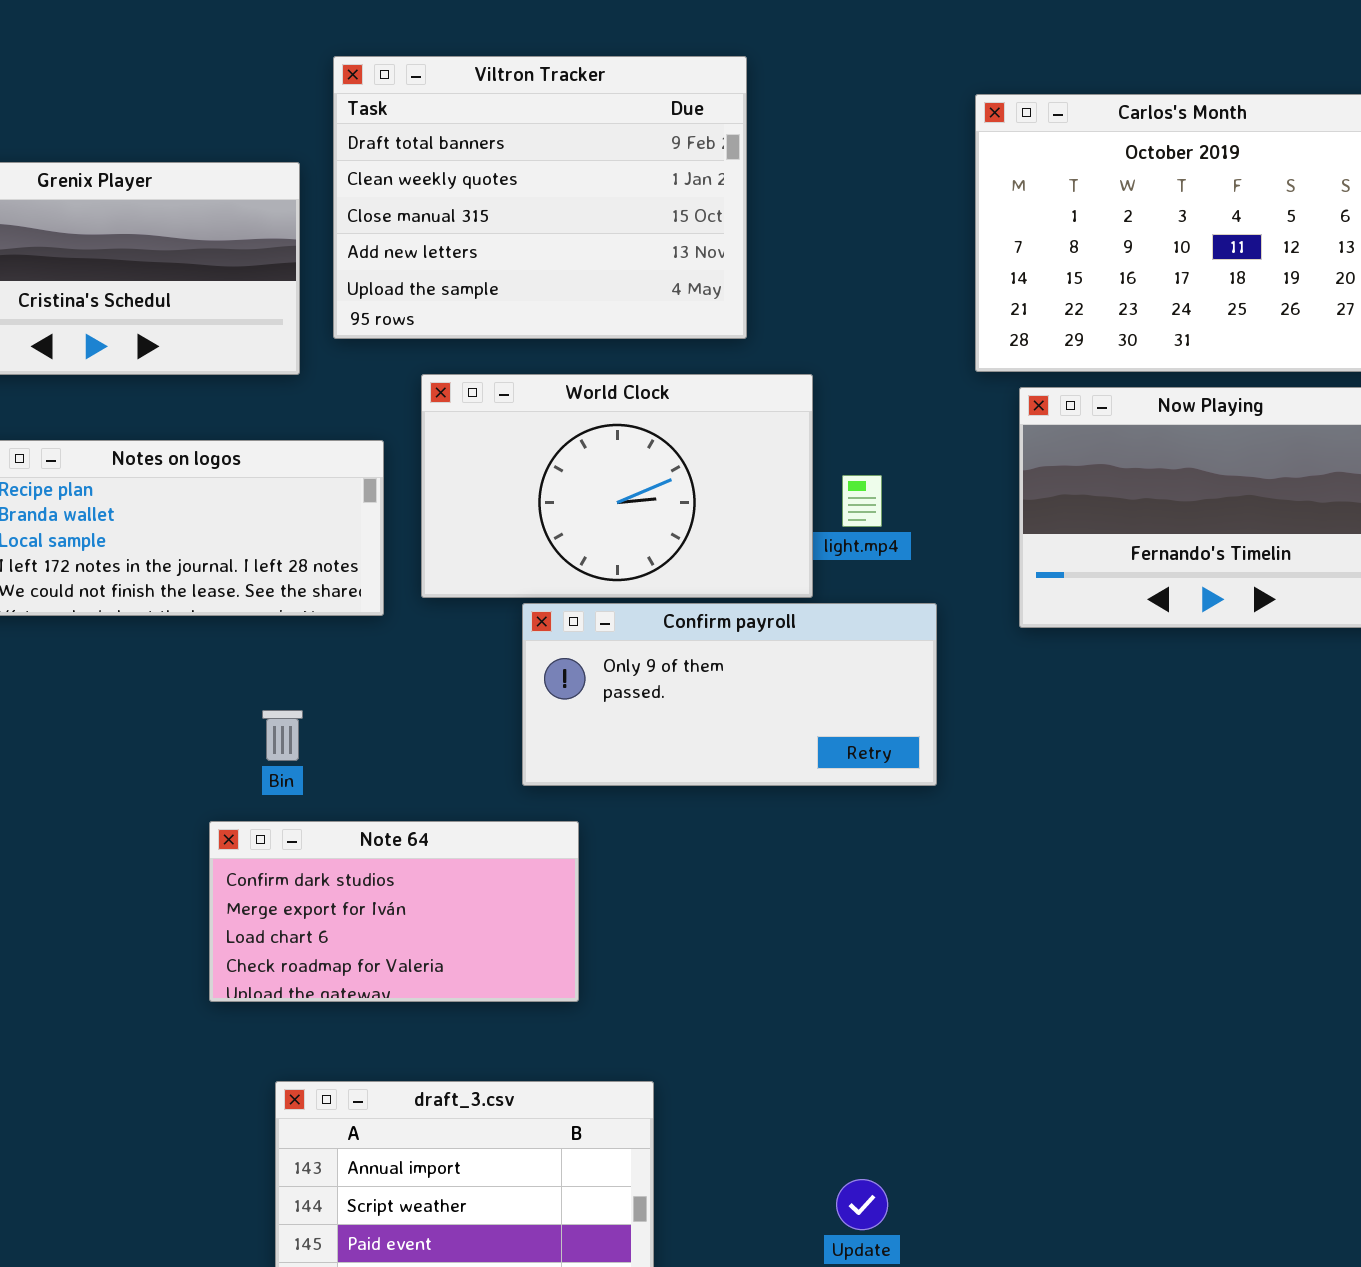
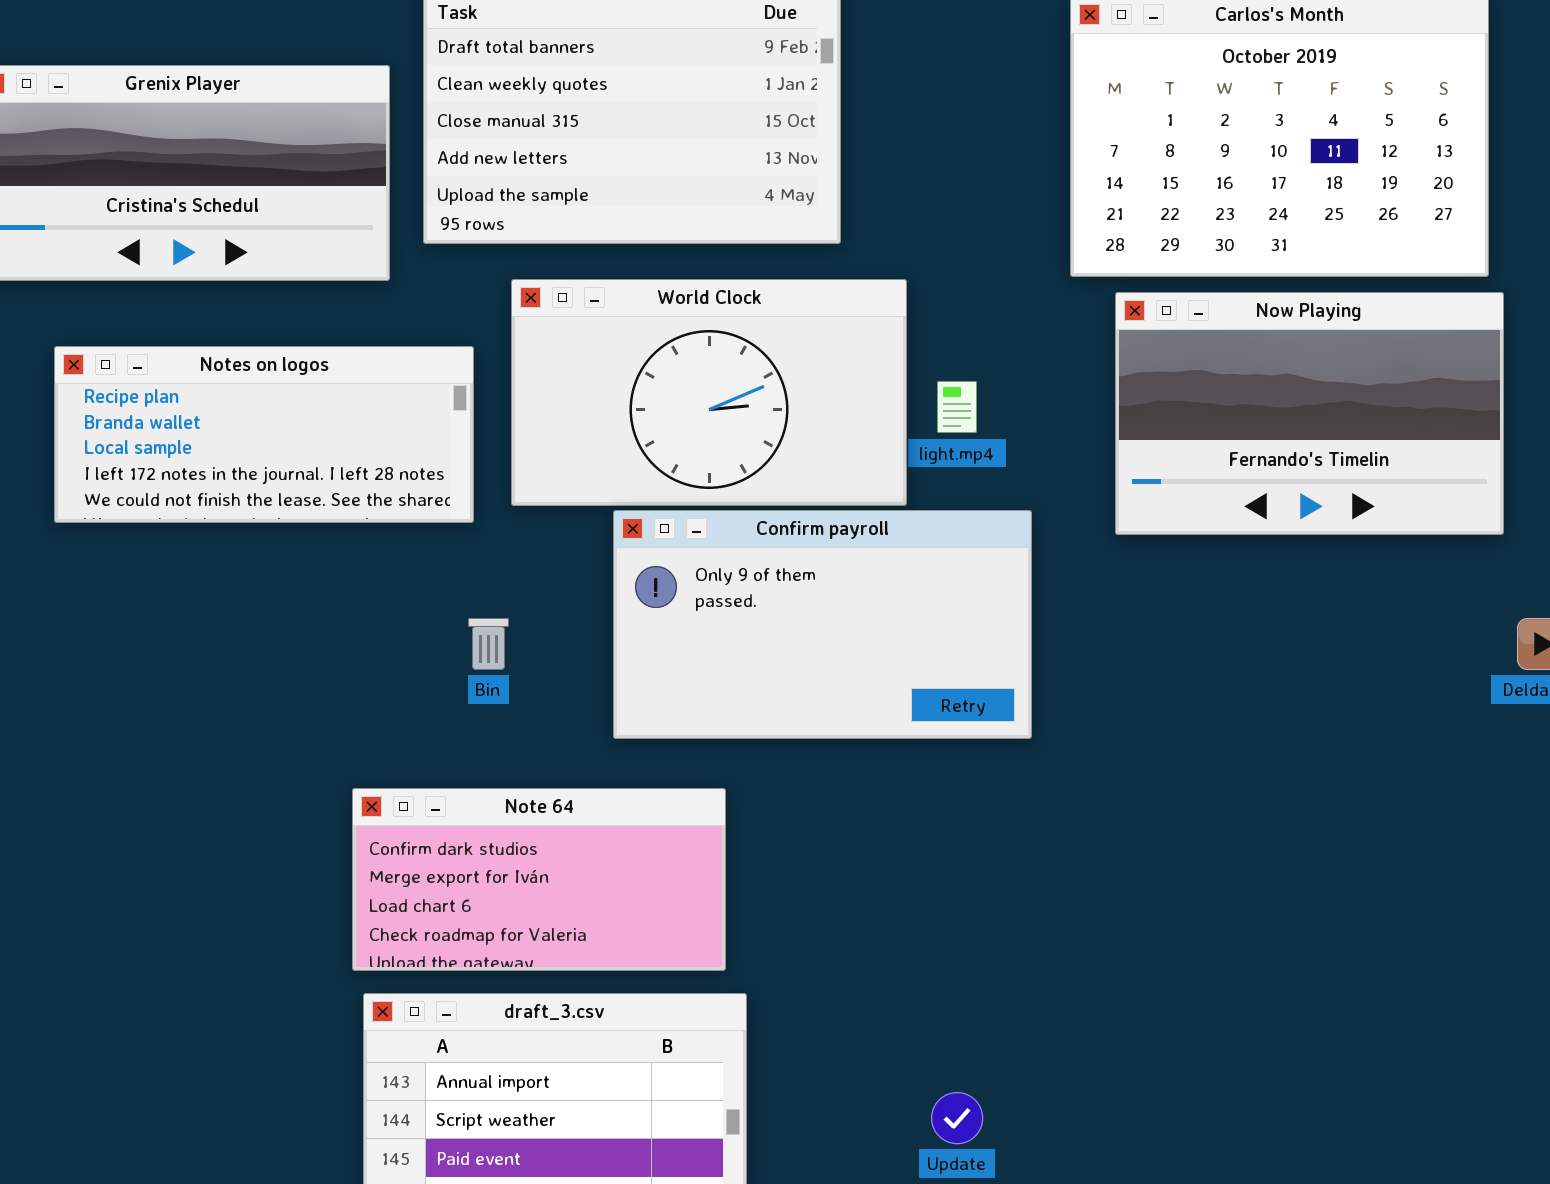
Confirm payroll: [522,603,937,786] -> [613,510,1032,739], resized
Bin: [262,710,303,761] -> [468,618,509,670], moved
Note 64: [209,821,579,1002] -> [352,788,726,971], moved

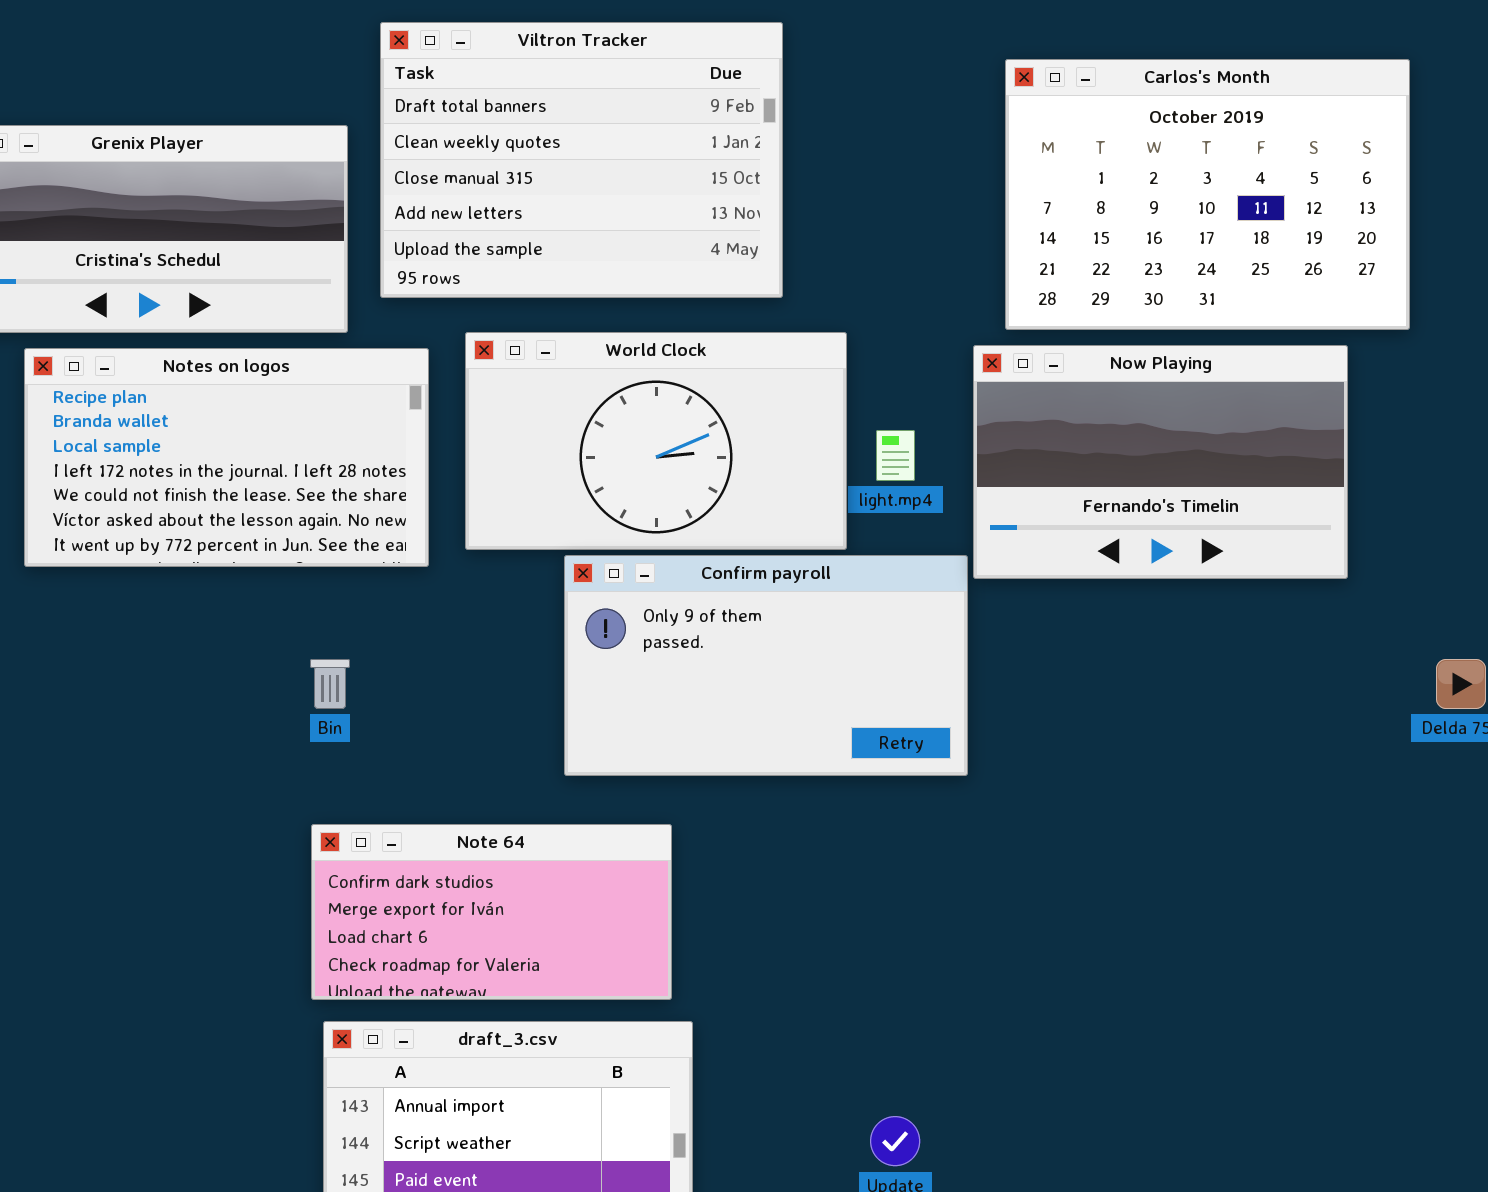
Now Playing: [1115,292,1504,535] -> [973,345,1348,579], moved
Notes on logos: [54,346,474,523] -> [24,348,429,567], resized
Bin: [468,618,509,670] -> [310,659,350,709], moved

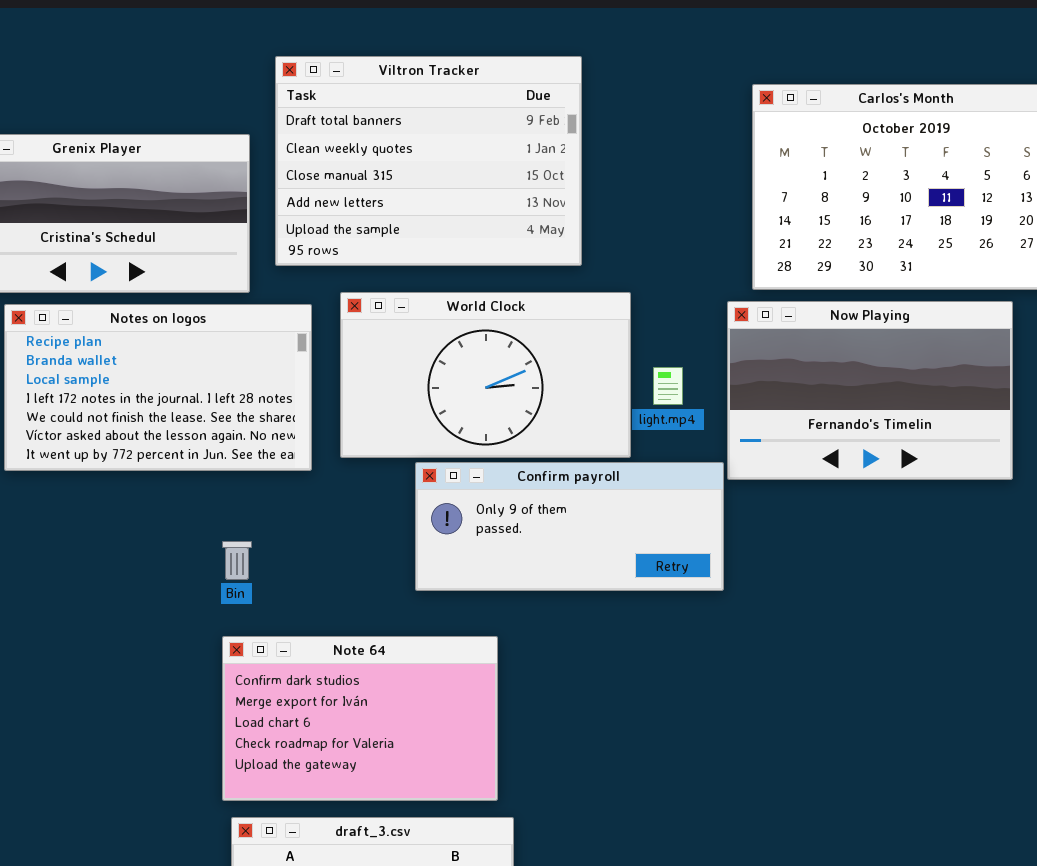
Confirm payroll: [564,555,968,776] -> [415,462,724,591], resized
Note 64: [311,824,672,1000] -> [222,636,498,801], resized

